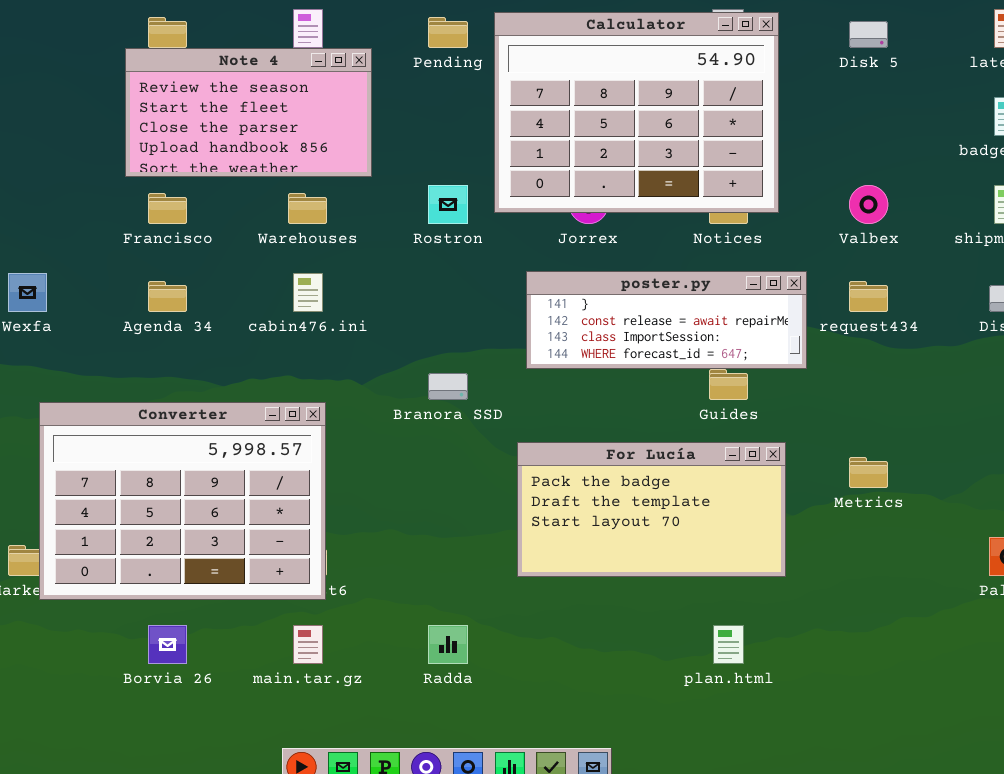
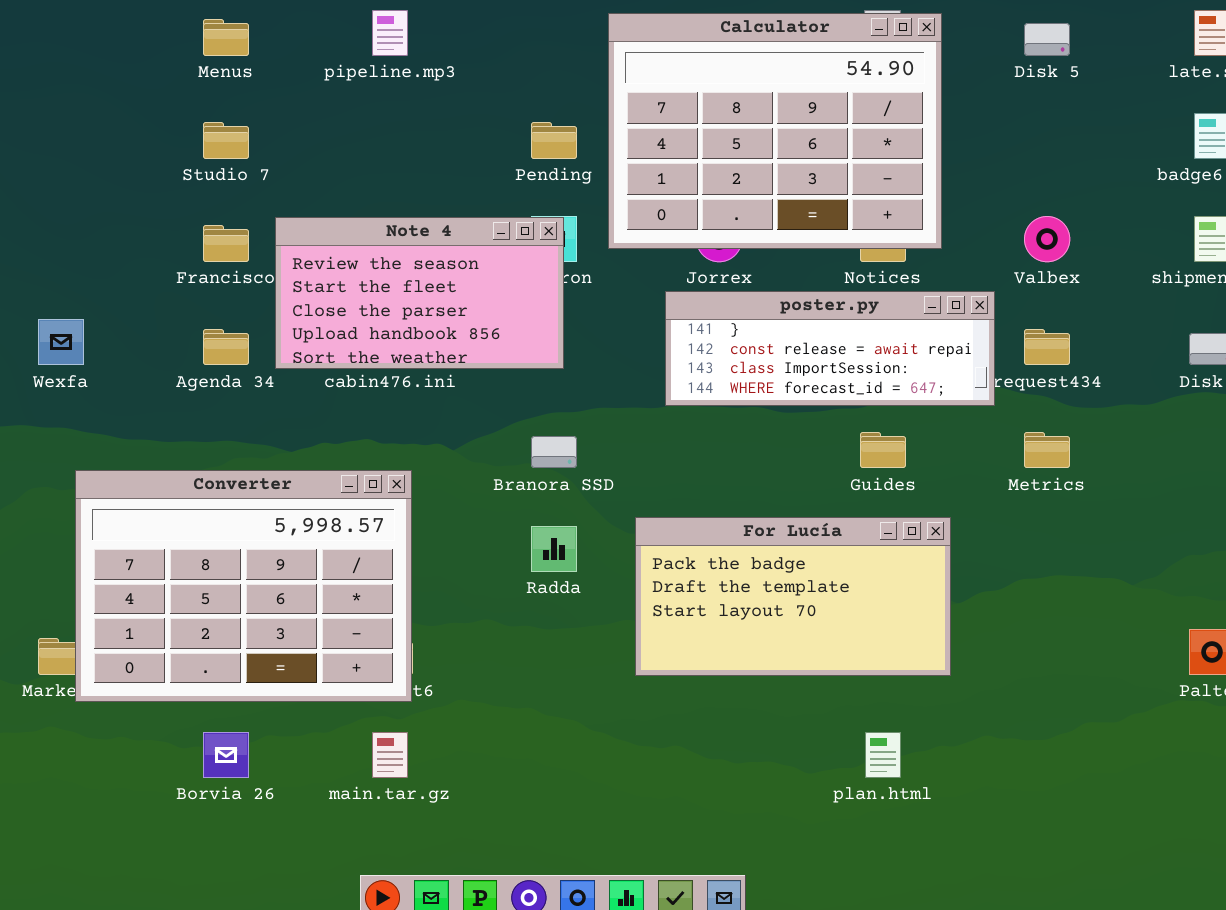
Pending: [428,17,468,48] -> [531,122,577,159], moved
Note 4: [125,48,372,177] -> [275,217,564,369], moved
poster.py: [526,271,807,369] -> [665,291,995,406], moved
Metrics: [849,457,888,488] -> [1024,432,1070,468], moved
Radda: [428,625,468,664] -> [531,526,577,572], moved

